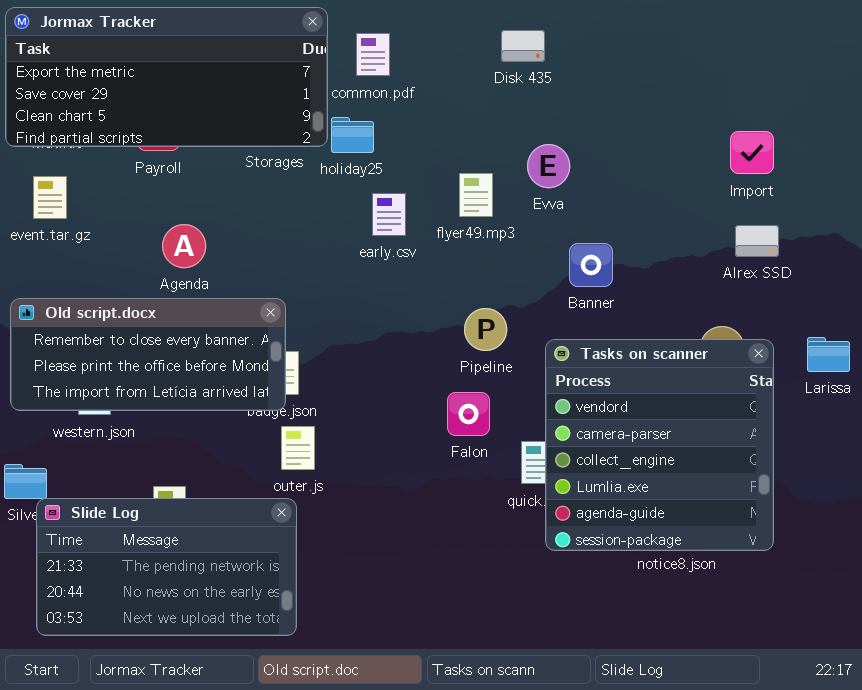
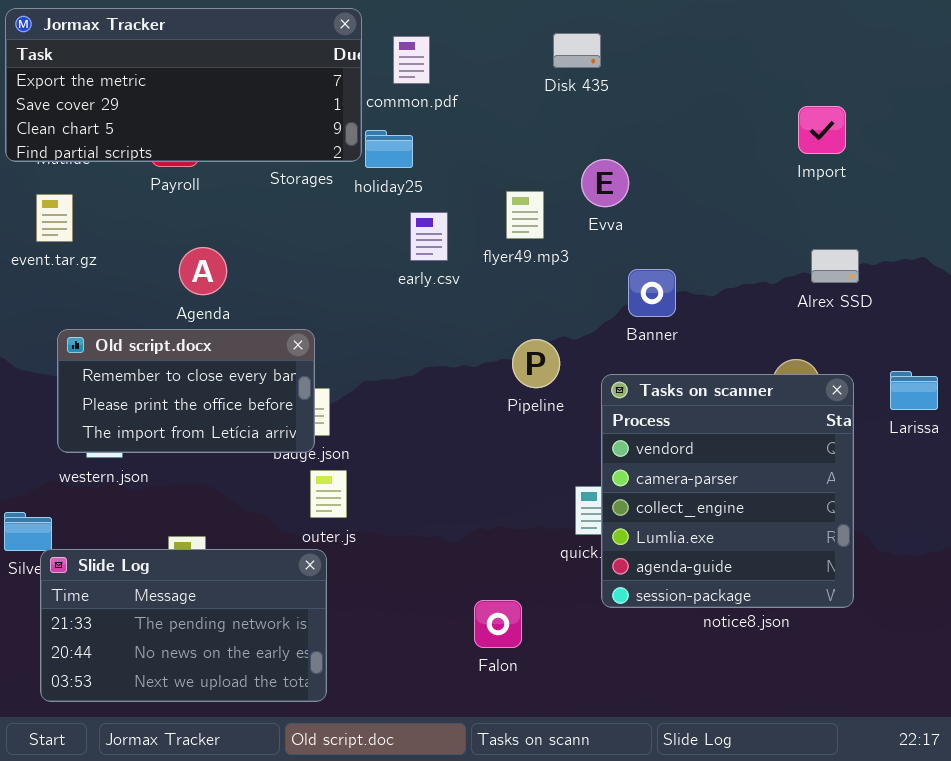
Import: [730,131,774,174] -> [798,106,846,154], moved
Old script.docx: [10,298,286,411] -> [57,329,315,453], resized
Falon: [447,392,490,436] -> [474,600,522,648], moved

